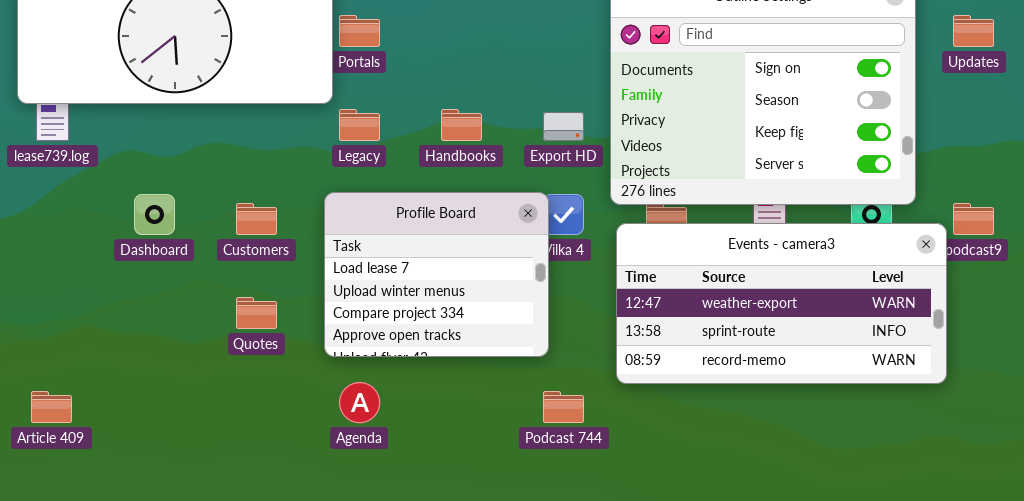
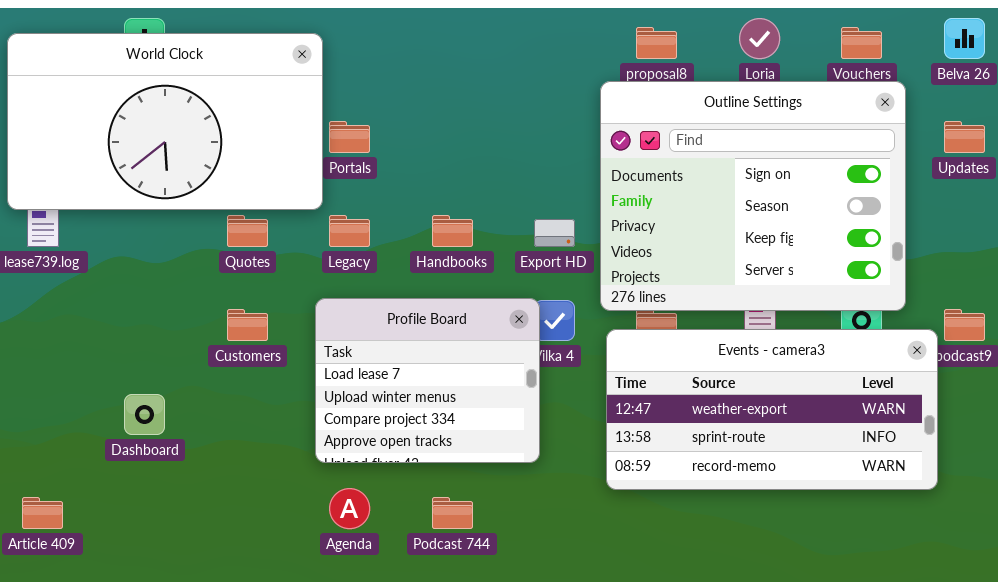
Dashboard: [134,194,175,235] -> [124,394,165,435], moved
Quotes: [236,297,277,329] -> [227,215,268,247], moved
Podcast 744: [543,391,584,423] -> [432,497,473,529], moved

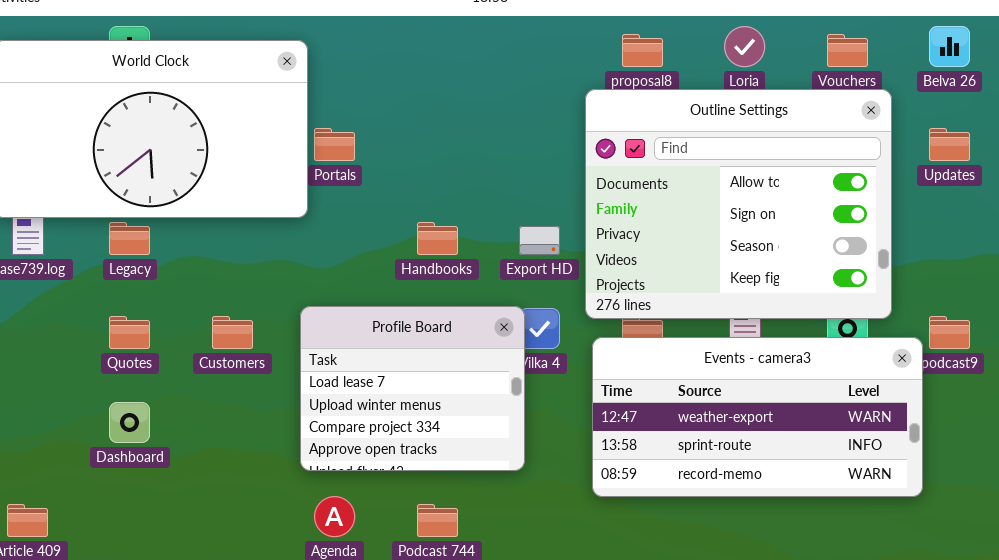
Outline Settings: [600,81,906,311] -> [585,89,892,319], scrolled up 1 row
Quotes: [227,215,268,247] -> [109,316,150,349], moved
Legacy: [329,215,370,247] -> [109,222,150,255], moved

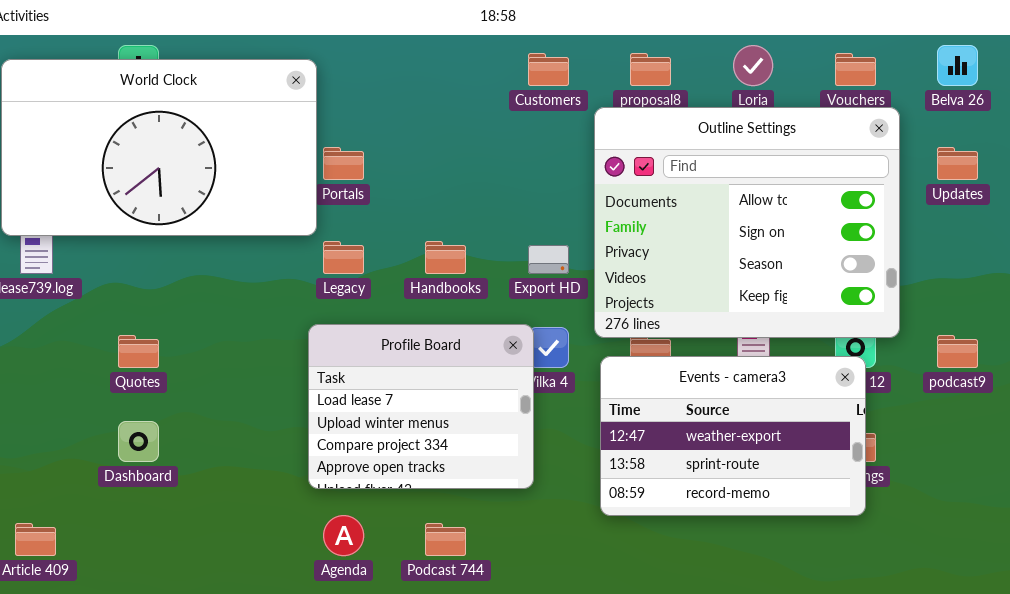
Legacy: [109,222,150,255] -> [323,241,364,274], moved
Customers: [212,316,253,349] -> [528,53,569,86], moved
Events - camera3: [592,337,923,497] -> [600,356,866,516], resized

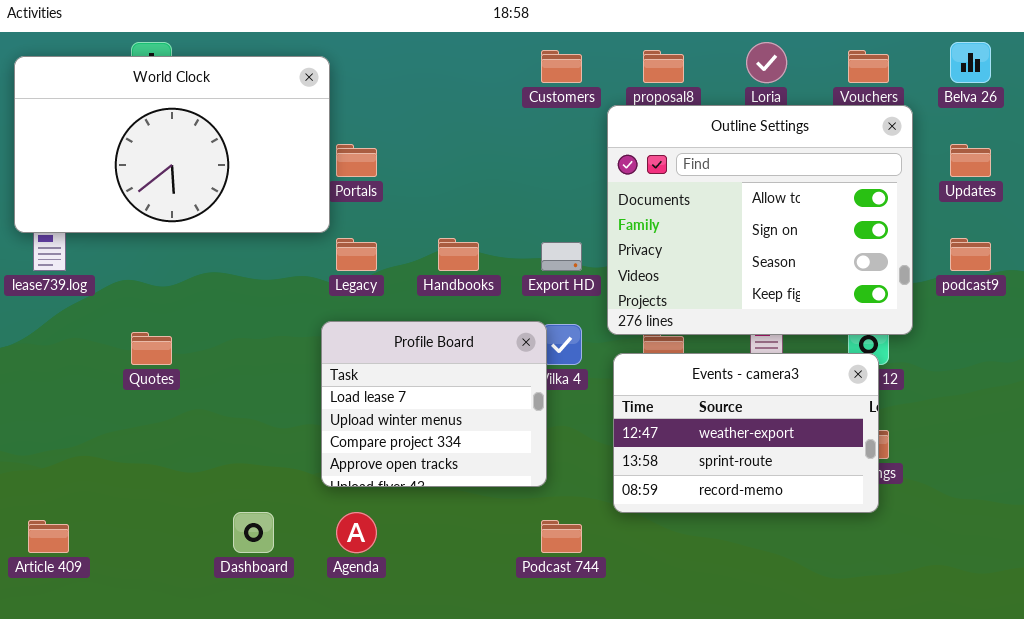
podcast9: [937,335,978,368] -> [950,238,991,271], moved
Dashboard: [118,421,159,462] -> [233,512,274,553], moved
Podcast 744: [425,523,466,556] -> [541,520,582,553], moved

